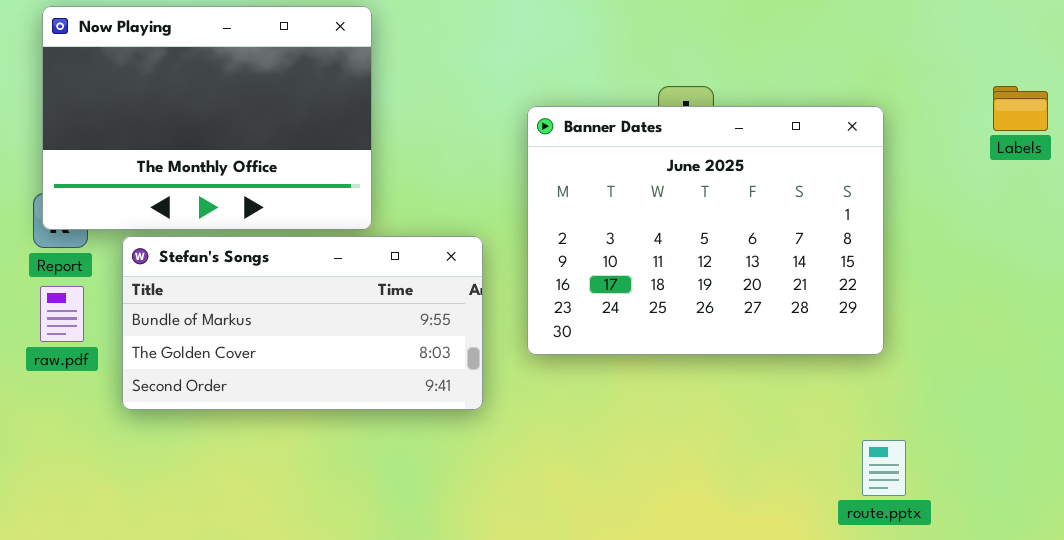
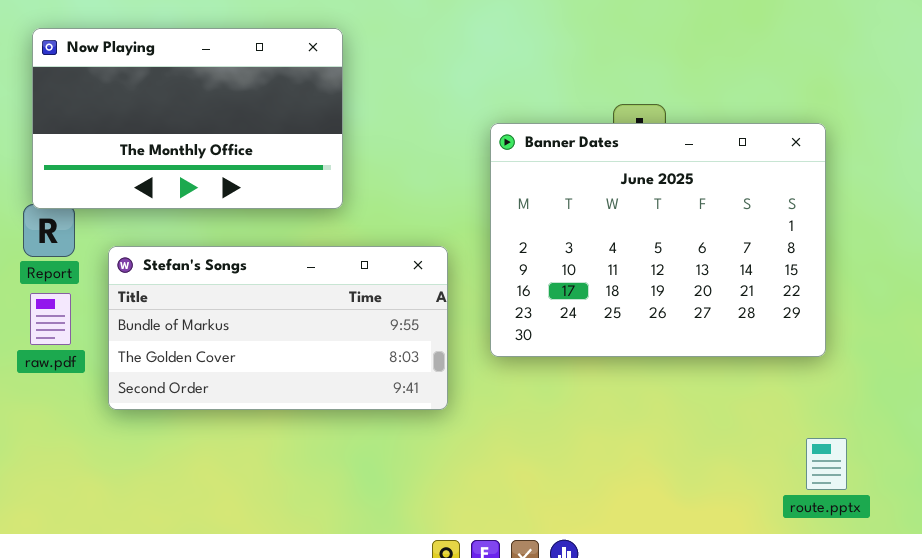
Now Playing: [42,6,372,230] -> [32,28,343,209], resized

